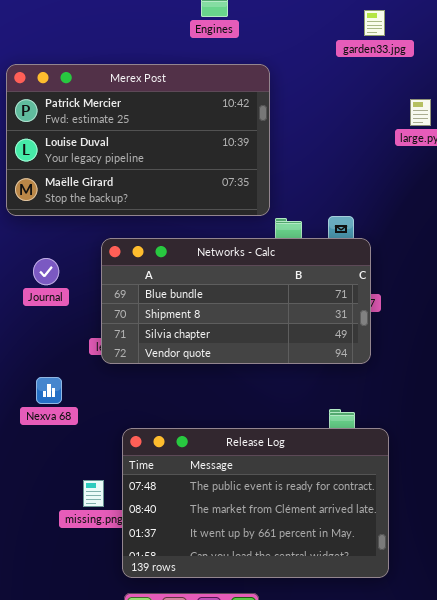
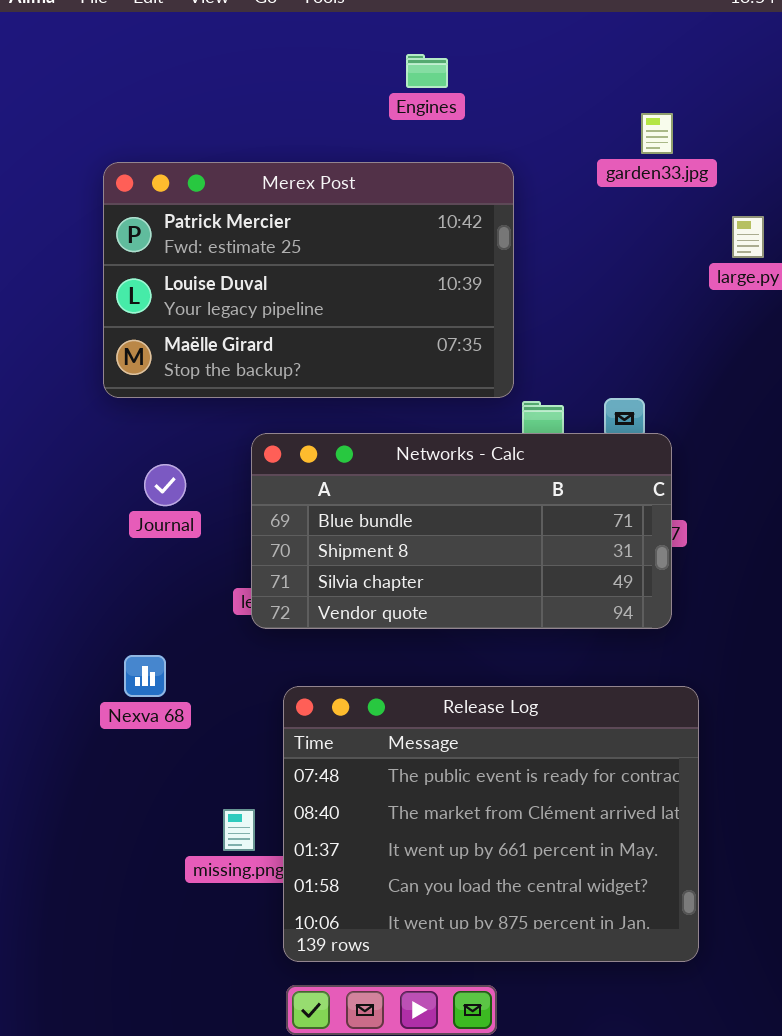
garden33.jpg: [364,10,385,36] -> [641,113,673,154], moved
Nexva 68: [36,377,62,404] -> [124,655,166,697], moved
Release Log: [122,428,389,578] -> [283,686,699,962], resized

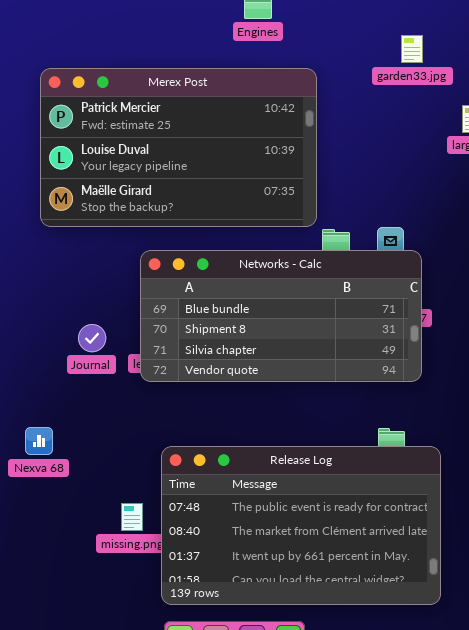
Journal: [144,464,186,506] -> [78,324,106,352], moved
Nexva 68: [124,655,166,697] -> [25,427,53,455], moved
Release Log: [283,686,699,962] -> [161,446,441,605], resized

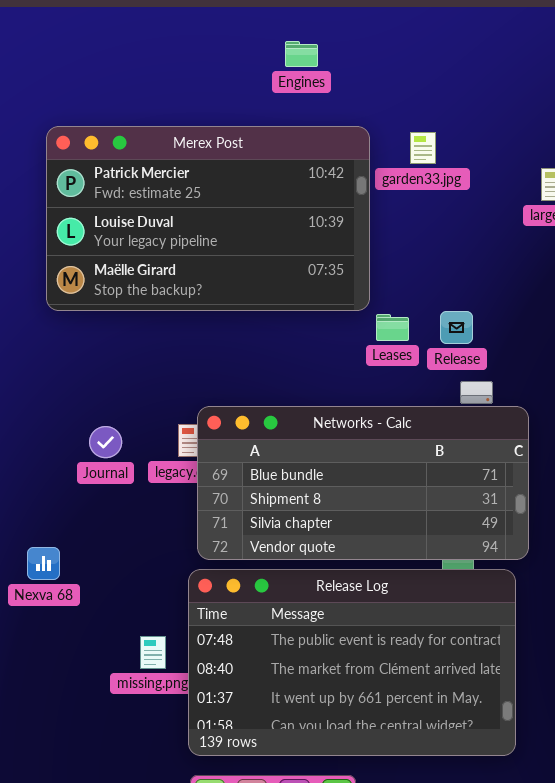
garden33.jpg: [401,35,423,63] -> [410,132,436,164], moved
Networks - Calc: [140,250,422,382] -> [197,406,529,560], moved

